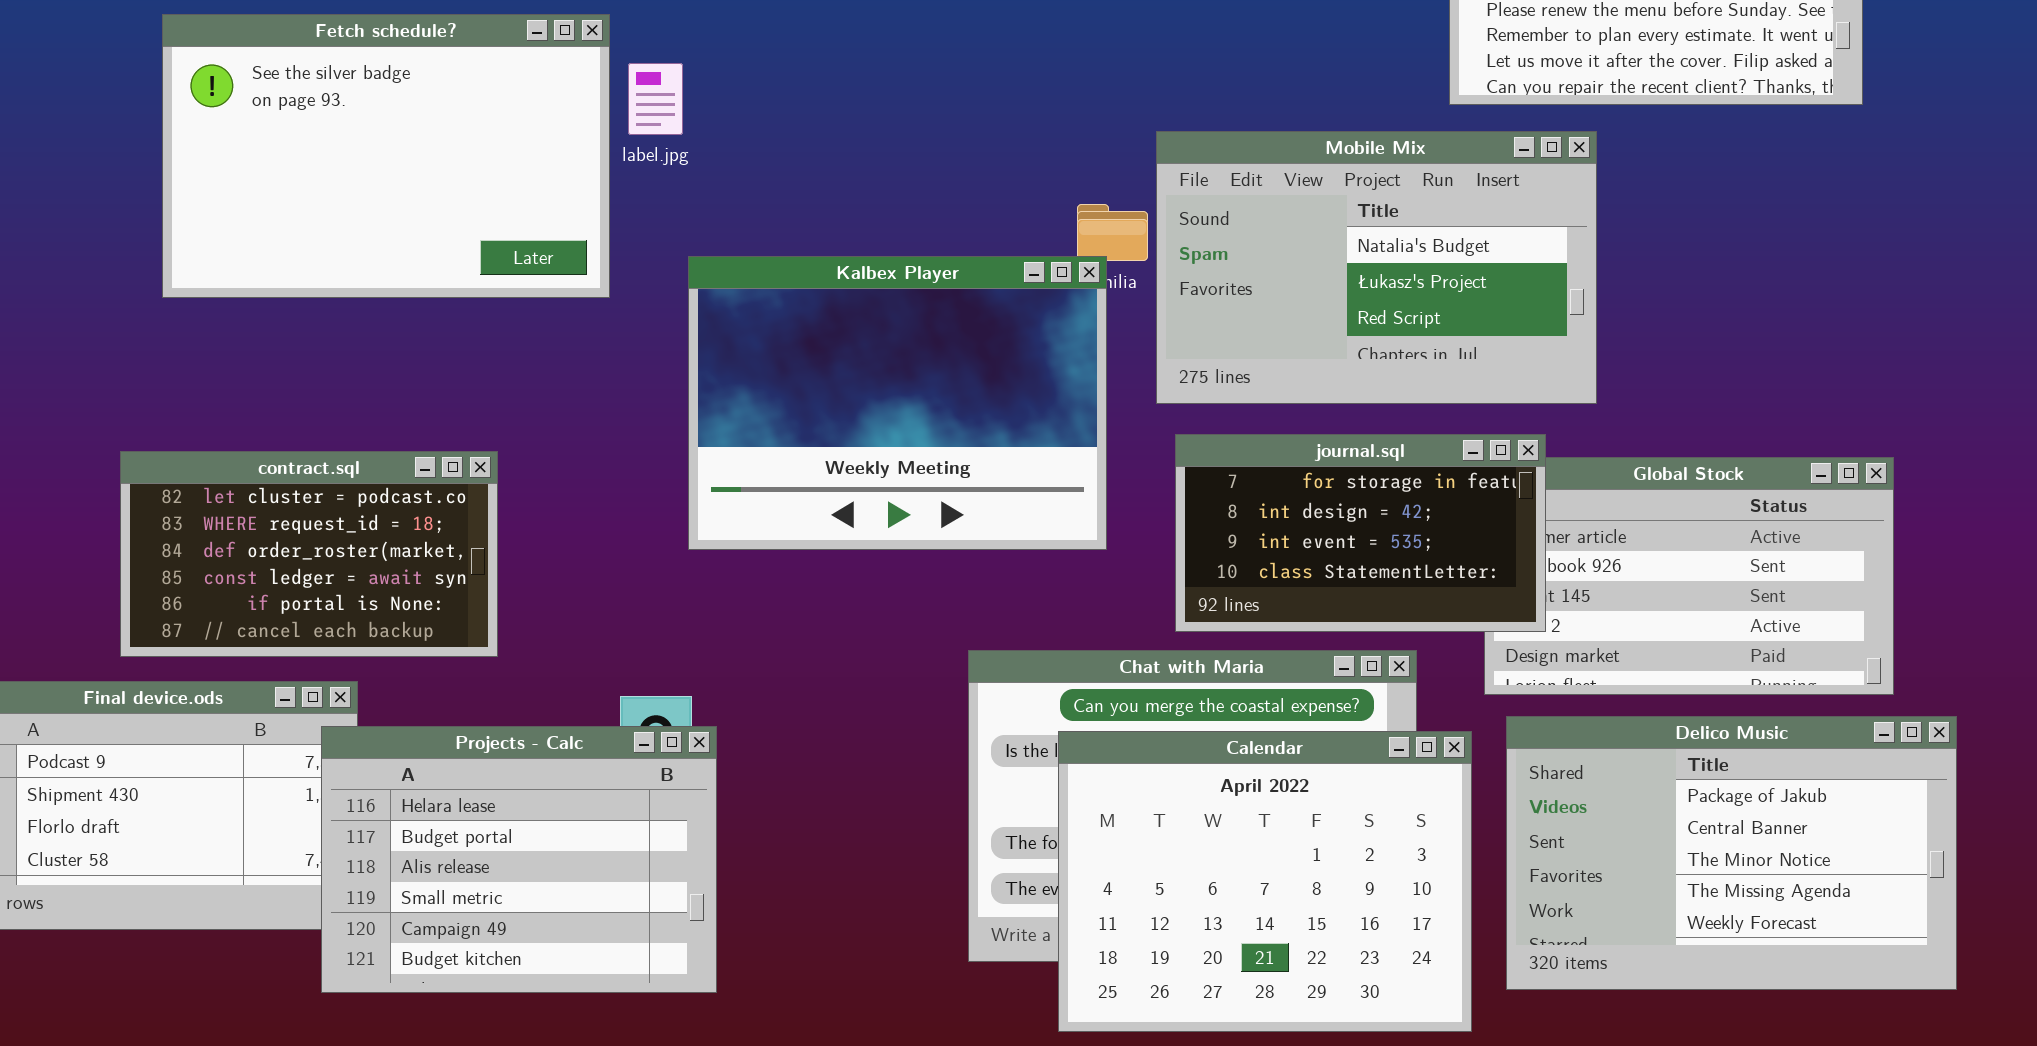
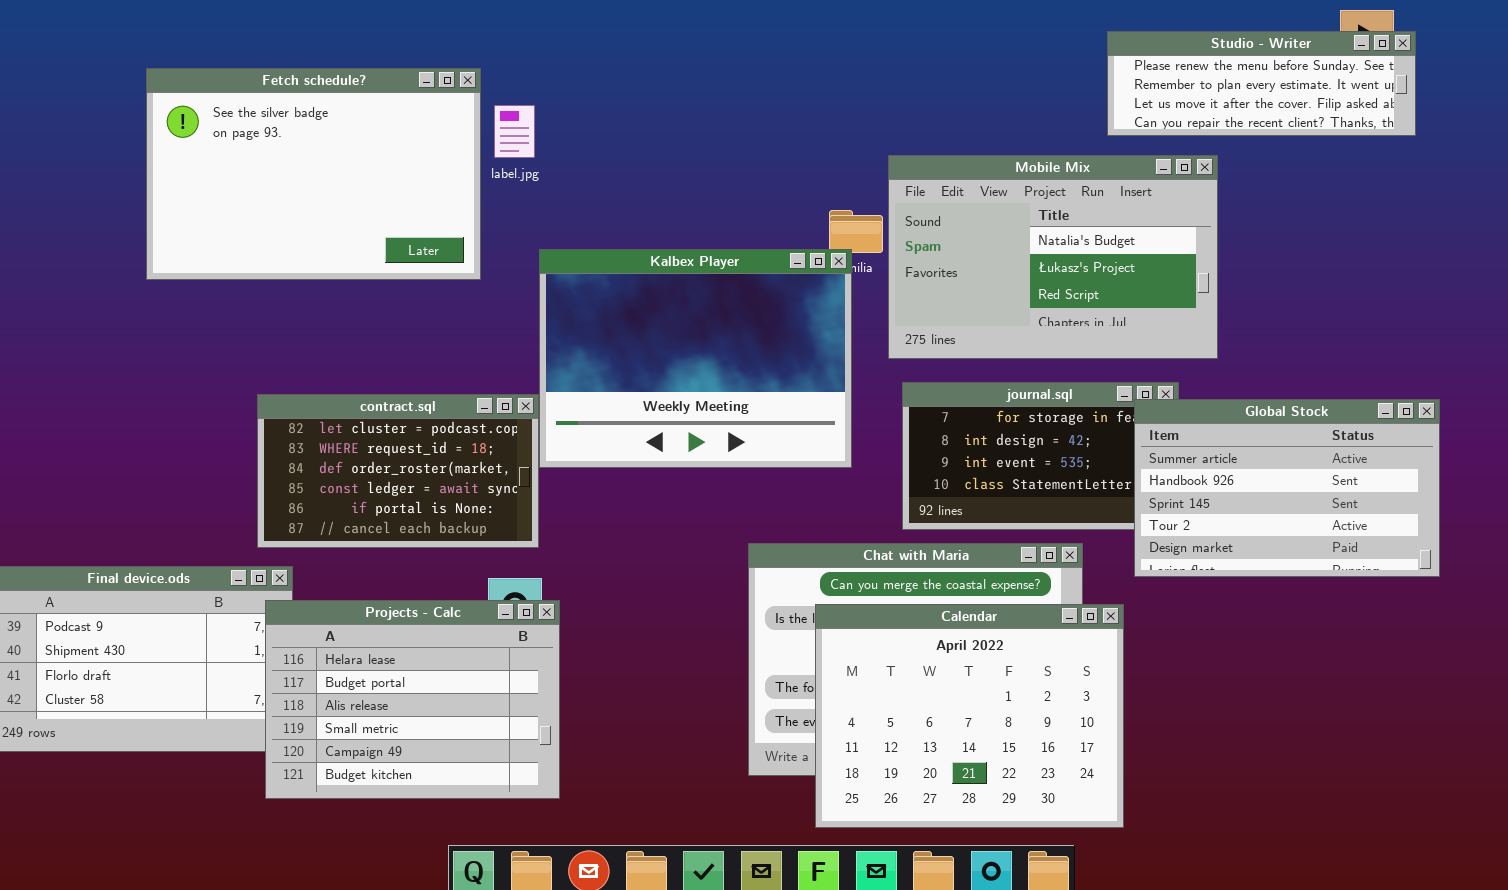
contract.sql: [120,451,498,657] -> [257,394,539,548], moved
Global Stock: [1484,457,1894,695] -> [1134,399,1440,577], raised
Delico Music: [1506,716,1957,990] -> none, closed

